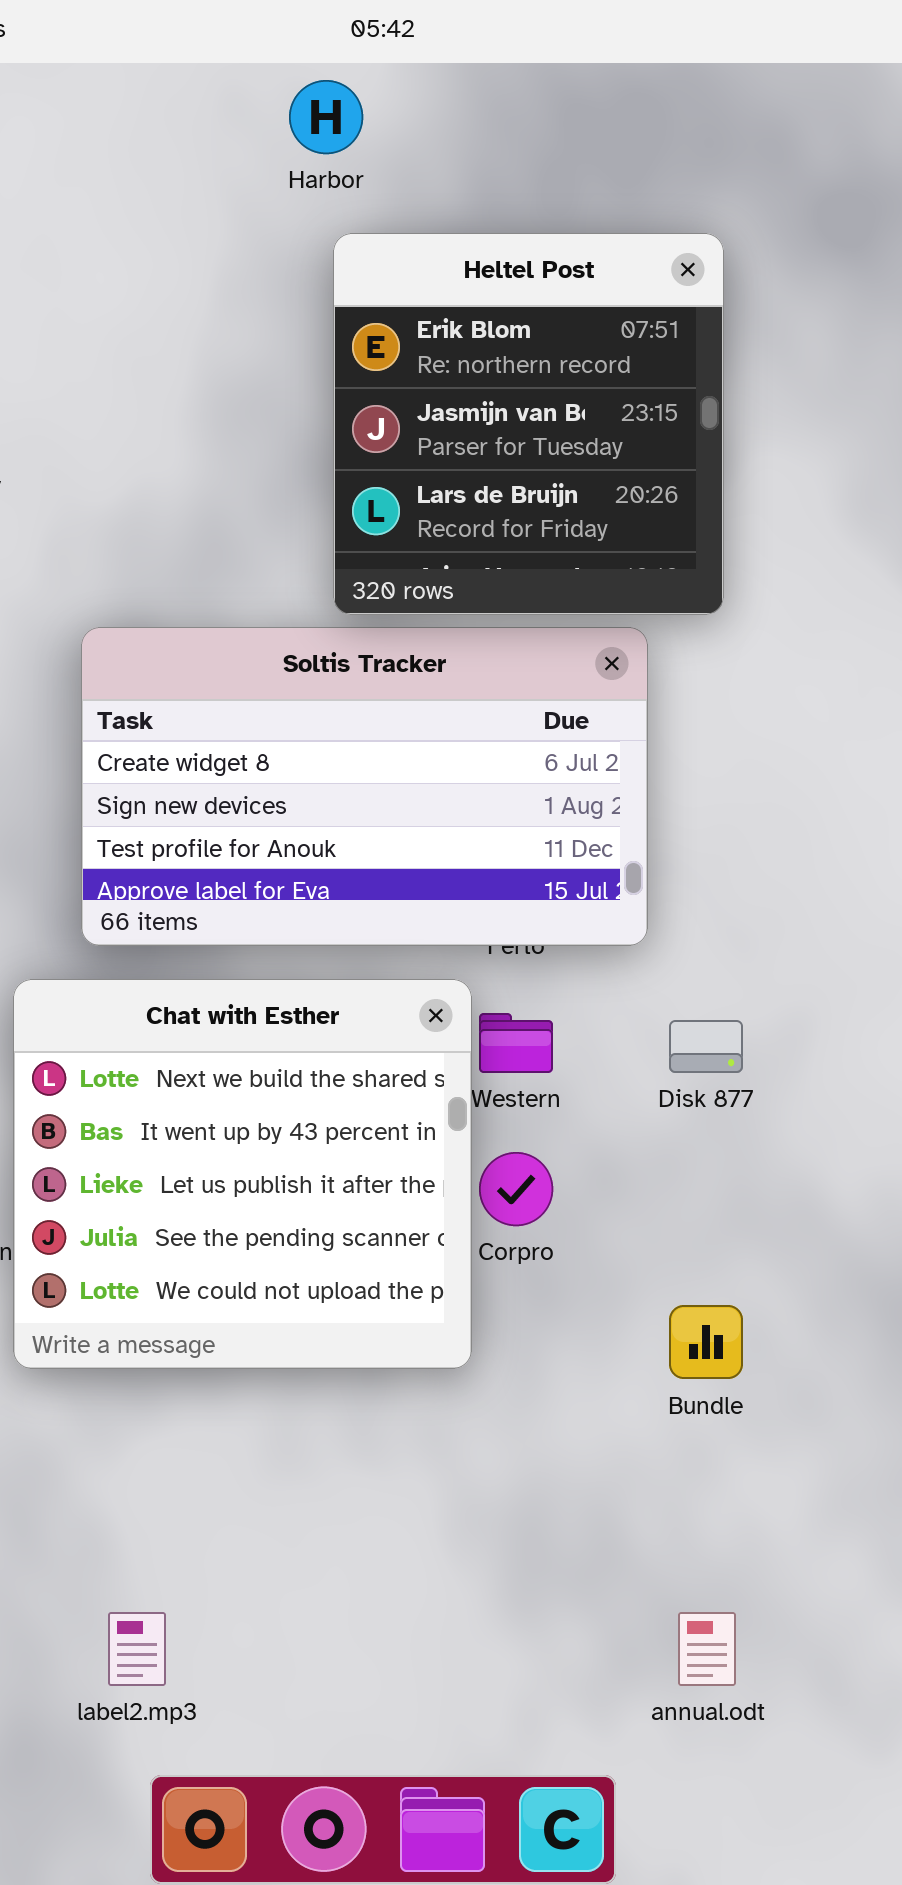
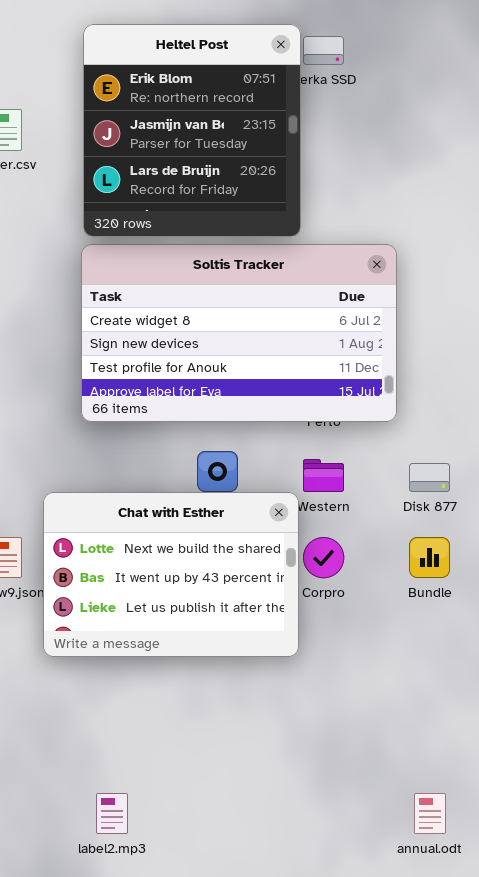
Heltel Post: [333,233,724,615] -> [83,24,301,237], moved
Chat with Esther: [13,979,472,1369] -> [43,492,299,657], resized
Bundle: [669,1305,743,1379] -> [409,537,450,578], moved

